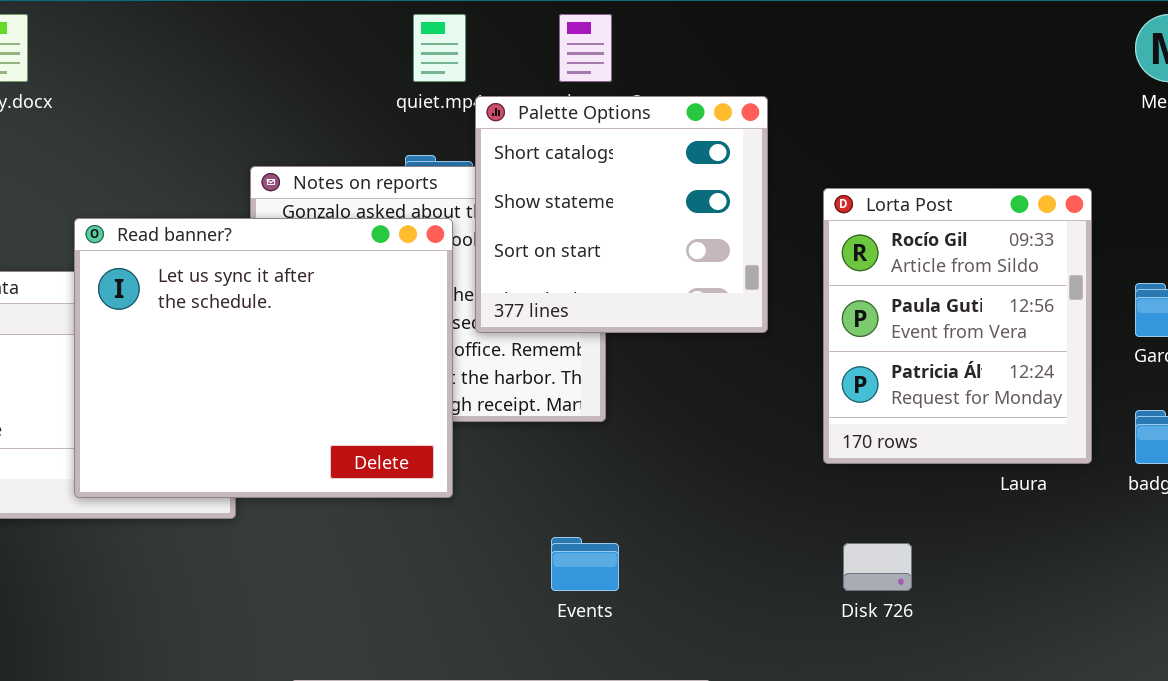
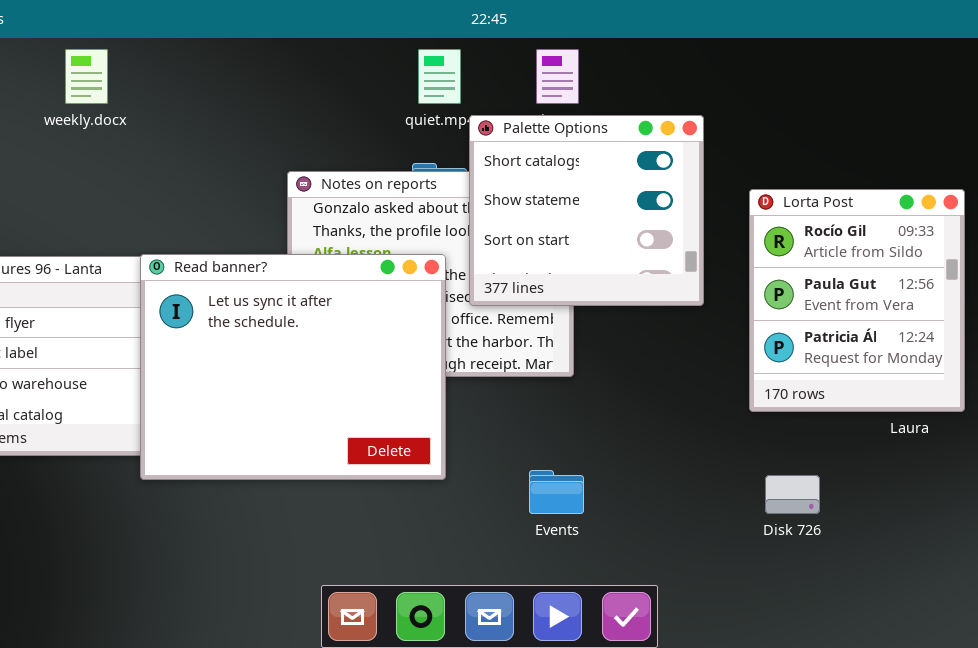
Read banner?: [74,218,453,498] -> [140,254,446,480], moved

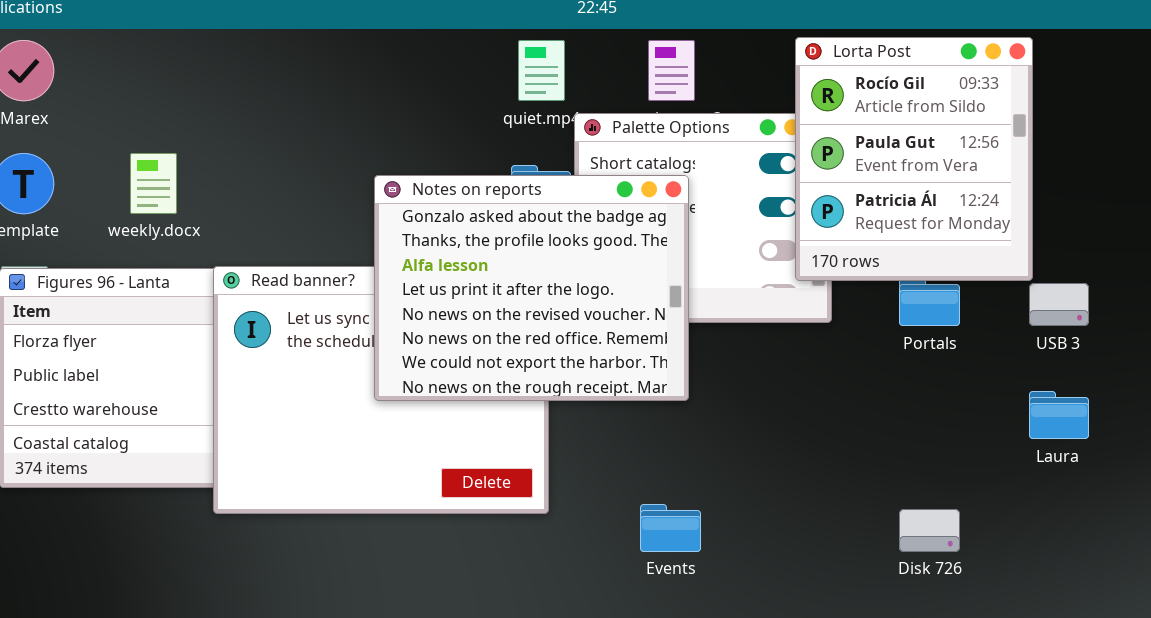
weekly.docx: [65,49,108,104] -> [130,153,177,214], moved
Notes on reports: [287,171,574,377] -> [374,175,689,401], raised
Lorta Post: [749,189,965,412] -> [795,37,1033,281], moved

